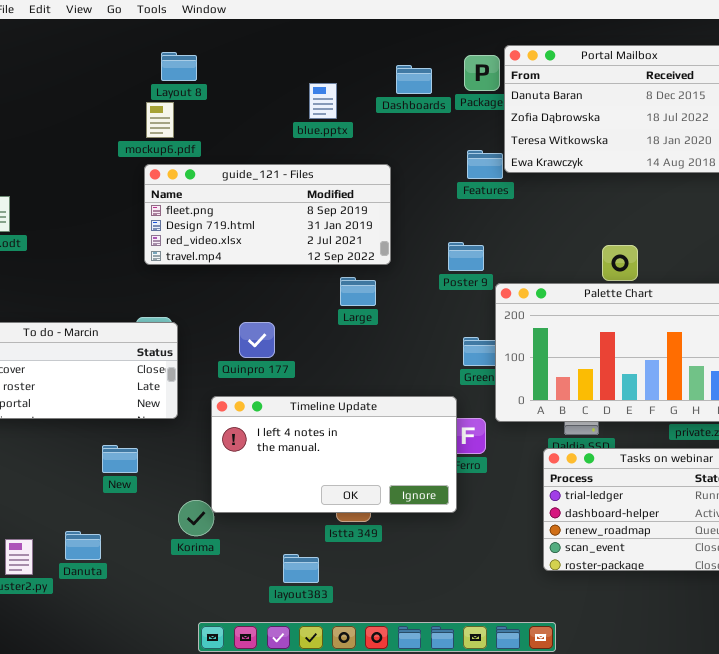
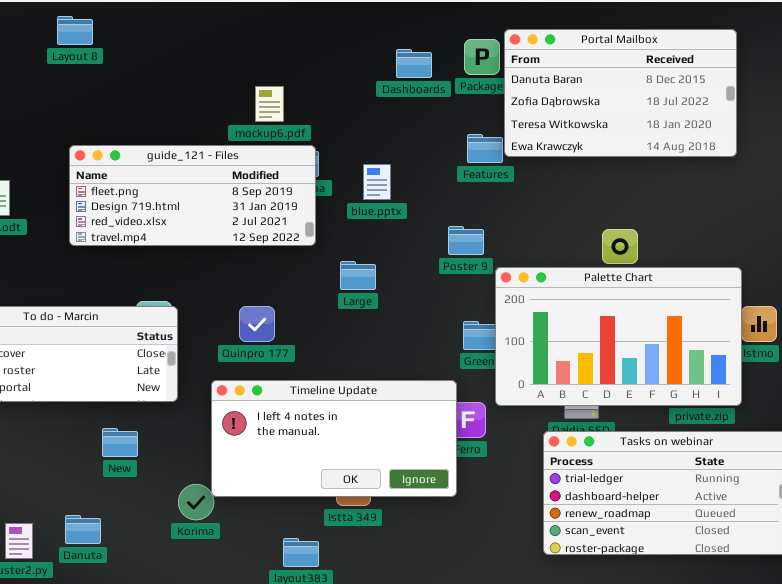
Layout 8: [161,52,197,81] -> [57,16,93,45], moved
blue.pptx: [309,83,337,119] -> [363,164,391,200], moved
mockup6.pdf: [146,102,174,138] -> [255,86,284,122], moved
guide_121 - Files: [144,164,391,265] -> [69,145,316,246], moved

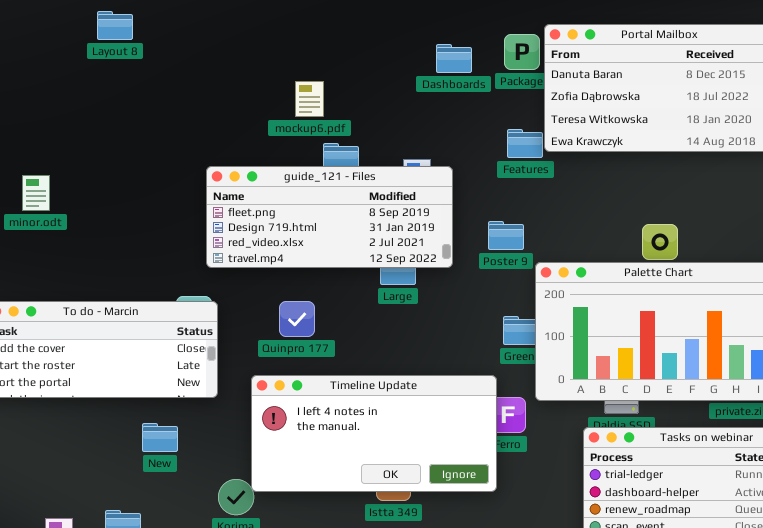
guide_121 - Files: [69,145,316,246] -> [206,166,453,268], moved

